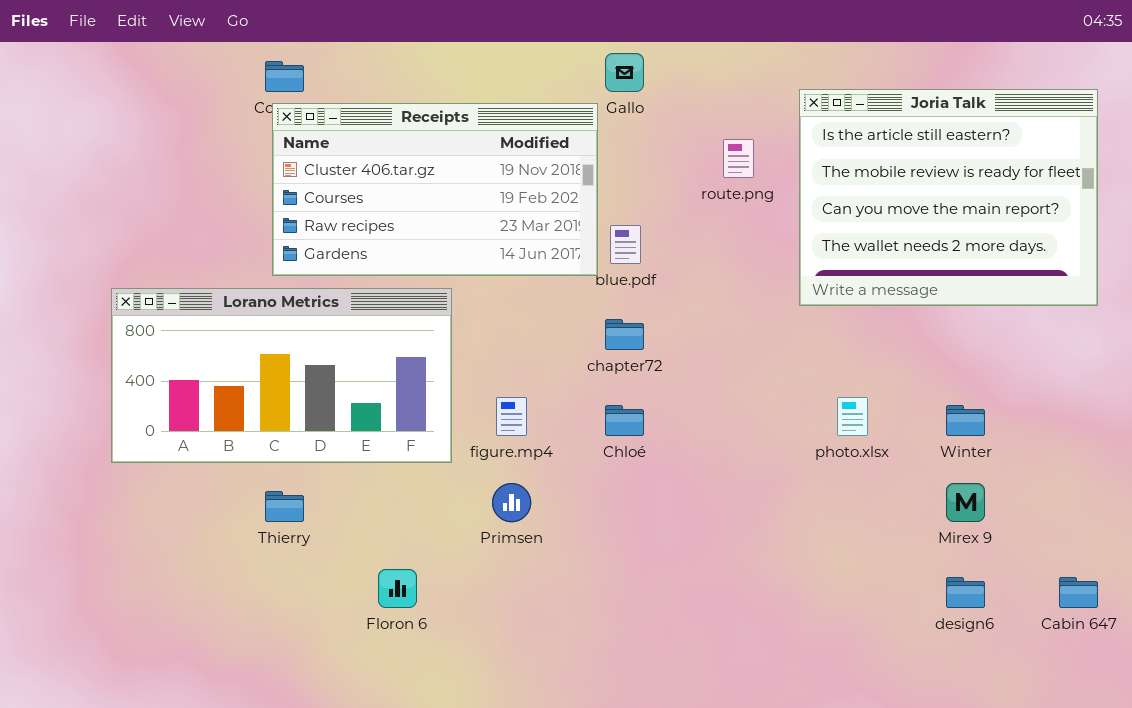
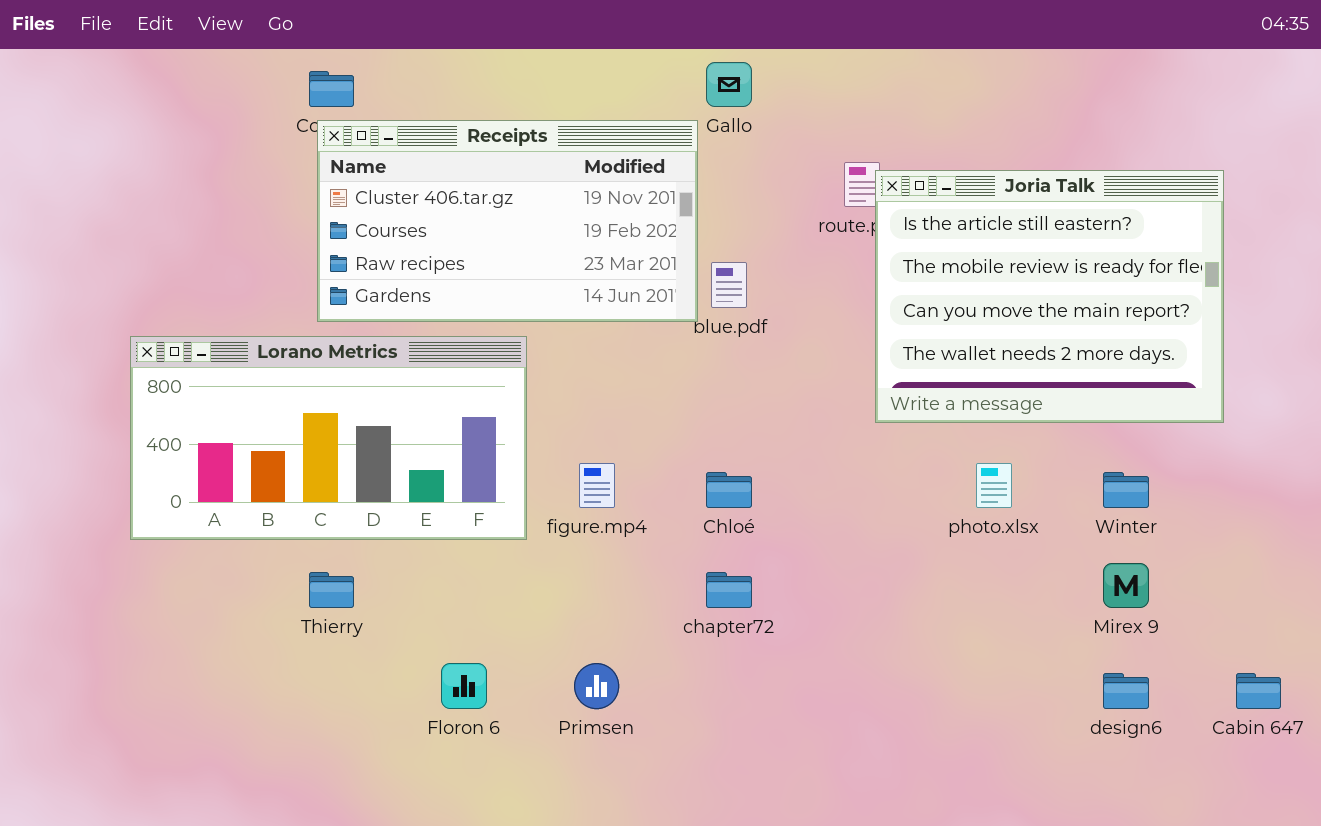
Joria Talk: [799,89,1098,306] -> [875,170,1224,423], moved
chapter72: [605,319,644,350] -> [706,572,752,608], moved
Primsen: [492,483,531,522] -> [574,663,619,709], moved

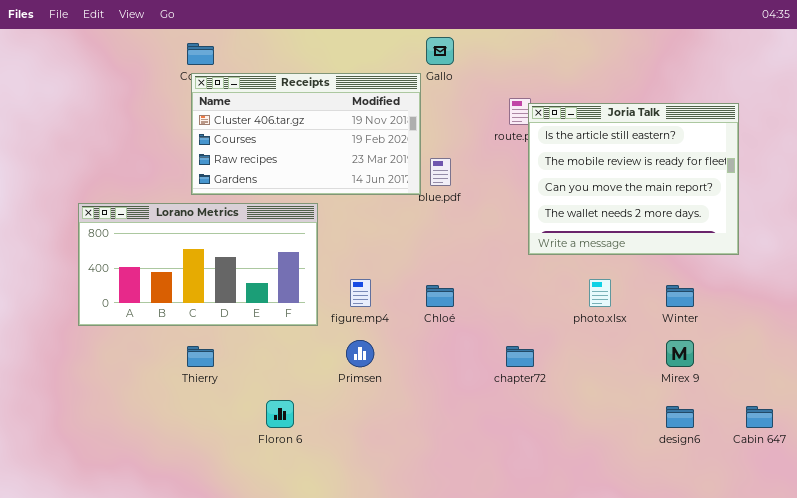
chapter72: [706,572,752,608] -> [506,346,534,367], moved
Primsen: [574,663,619,709] -> [346,340,374,367], moved

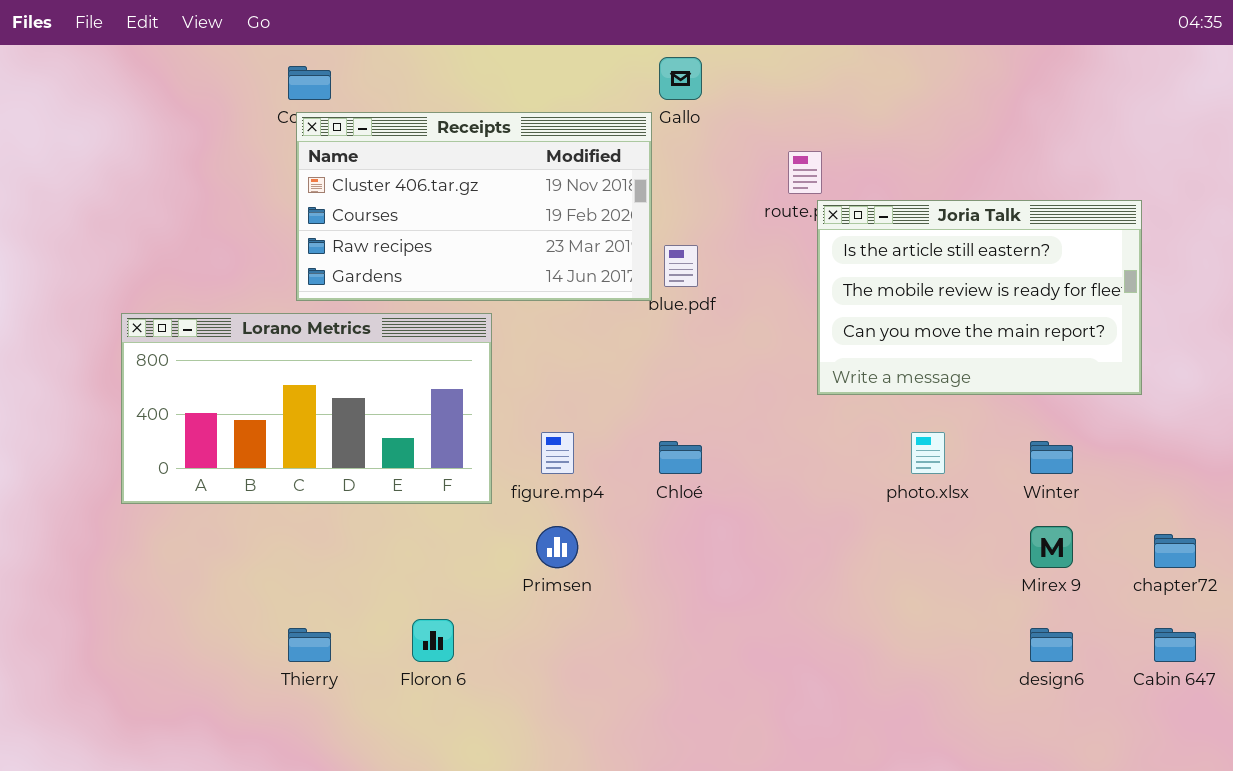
Joria Talk: [528,103,739,255] -> [817,200,1142,395], resized
Thierry: [187,346,214,367] -> [288,628,331,662], moved
chapter72: [506,346,534,367] -> [1154,534,1196,568], moved

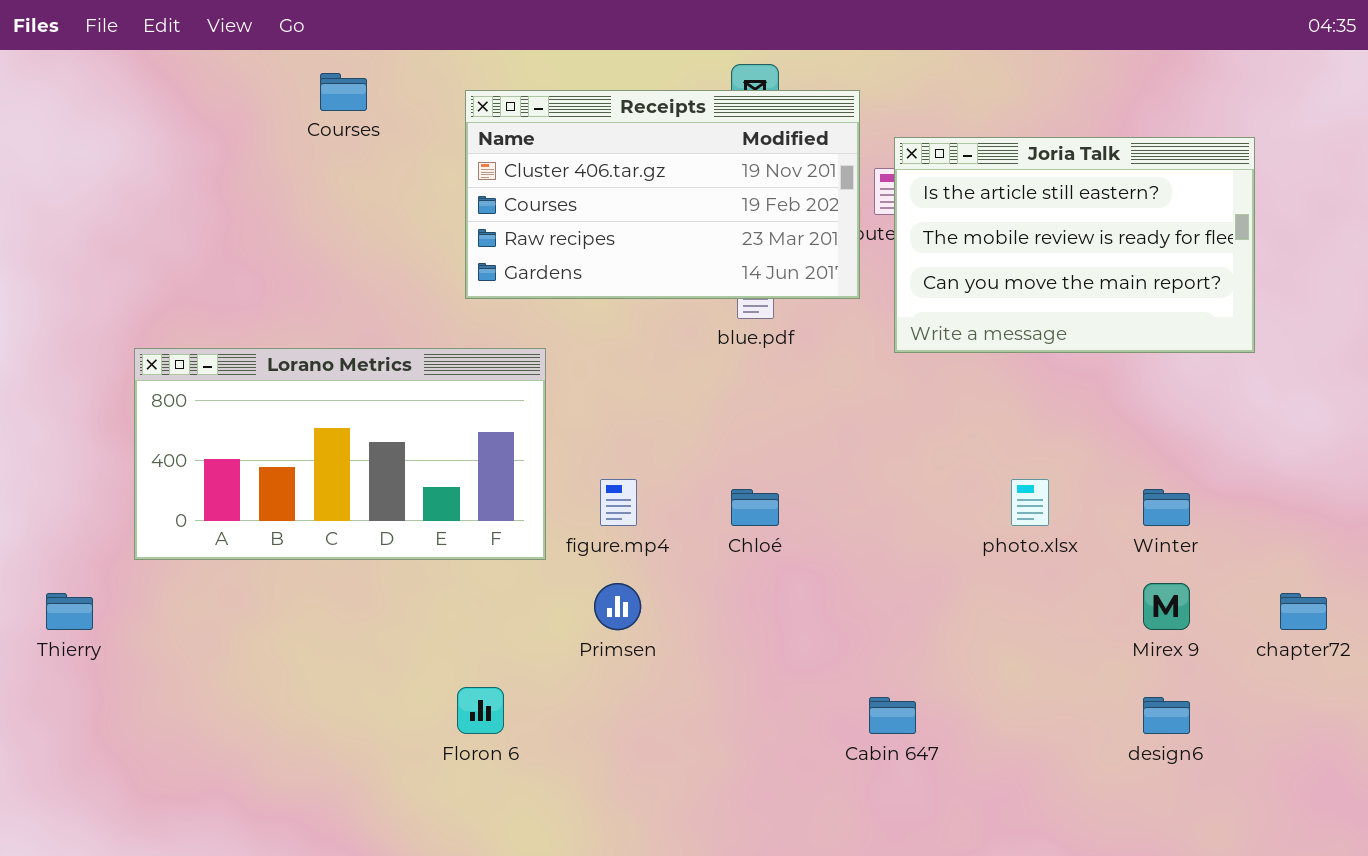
Receipts: [296,112,652,301] -> [465,90,860,299], moved
Joria Talk: [817,200,1142,395] -> [894,137,1255,353], moved
Thierry: [288,628,331,662] -> [46,593,93,630], moved
Cabin 647: [1154,628,1196,662] -> [869,697,916,734], moved

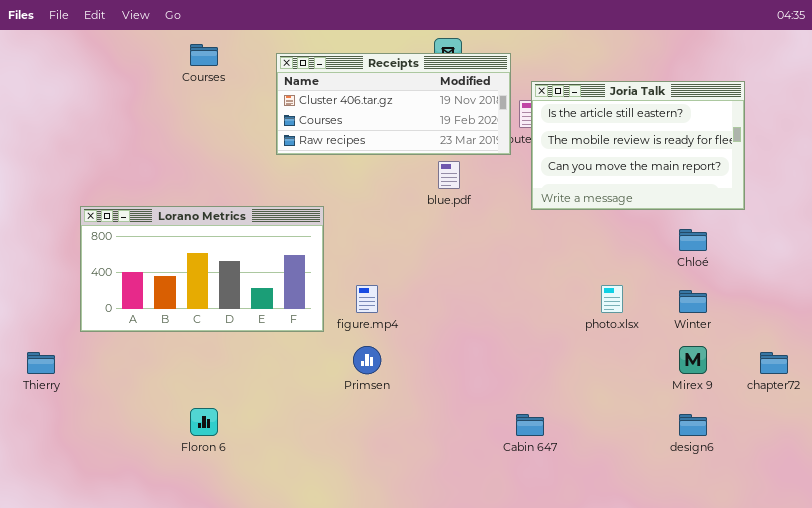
Receipts: [465,90,860,299] -> [276,53,511,155], resized
Chloé: [731,489,779,526] -> [679,229,707,251], moved
Floron 6: [457,687,504,734] -> [190,408,218,436], moved

